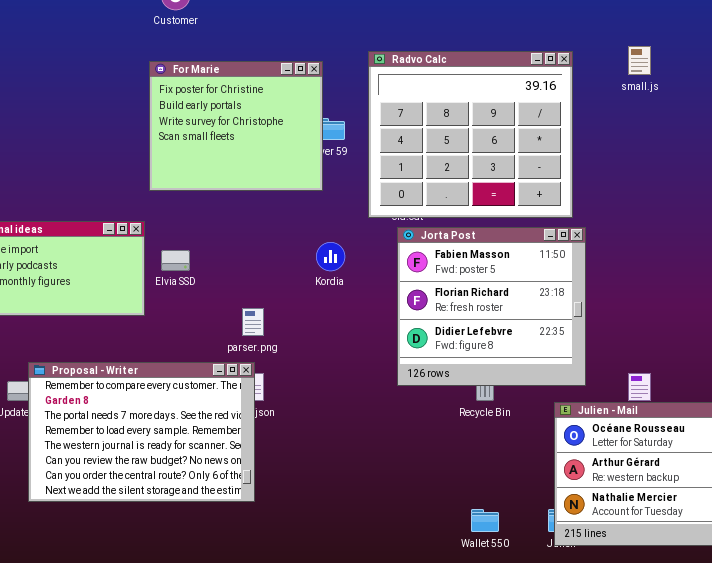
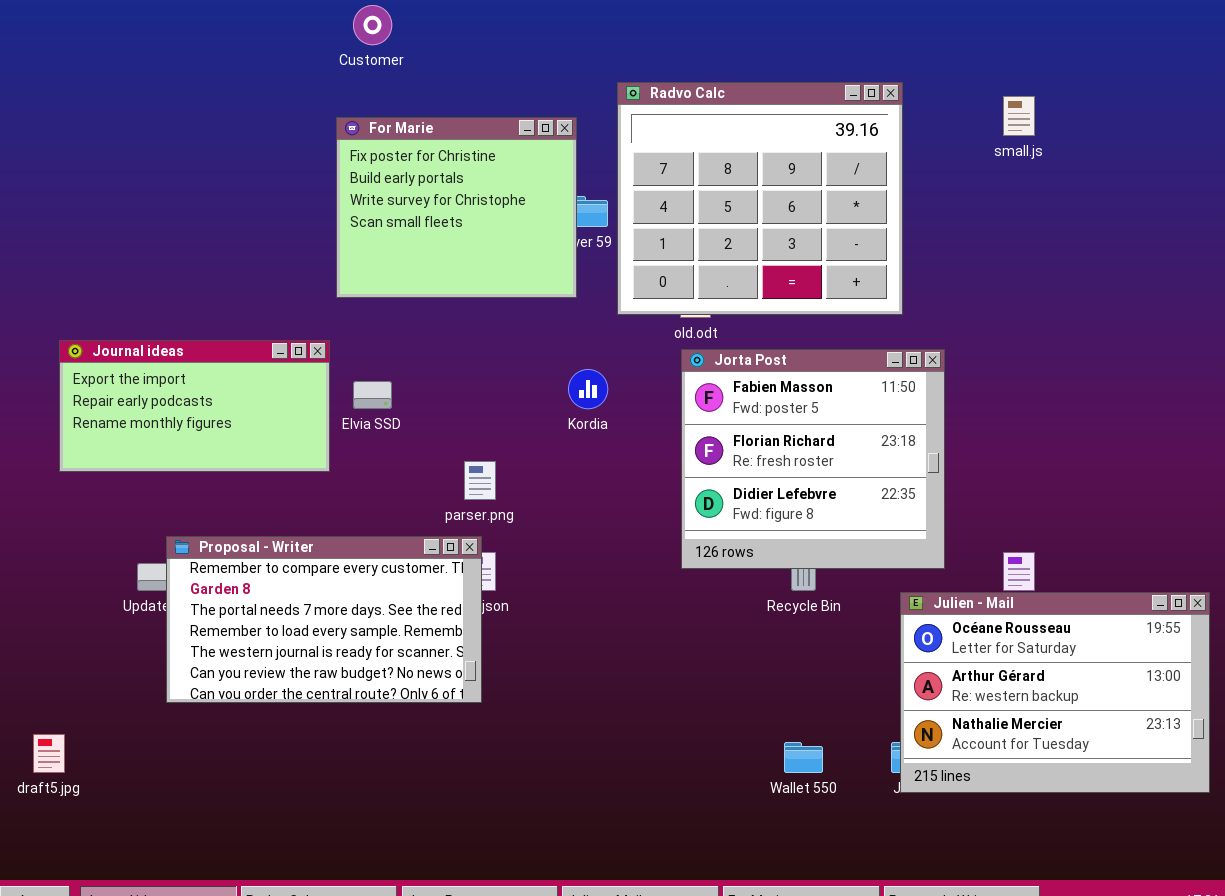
Radvo Calc: [368,51,573,218] -> [617,82,903,315], moved
Proposal - Writer: [28,362,255,502] -> [166,536,482,703], resized

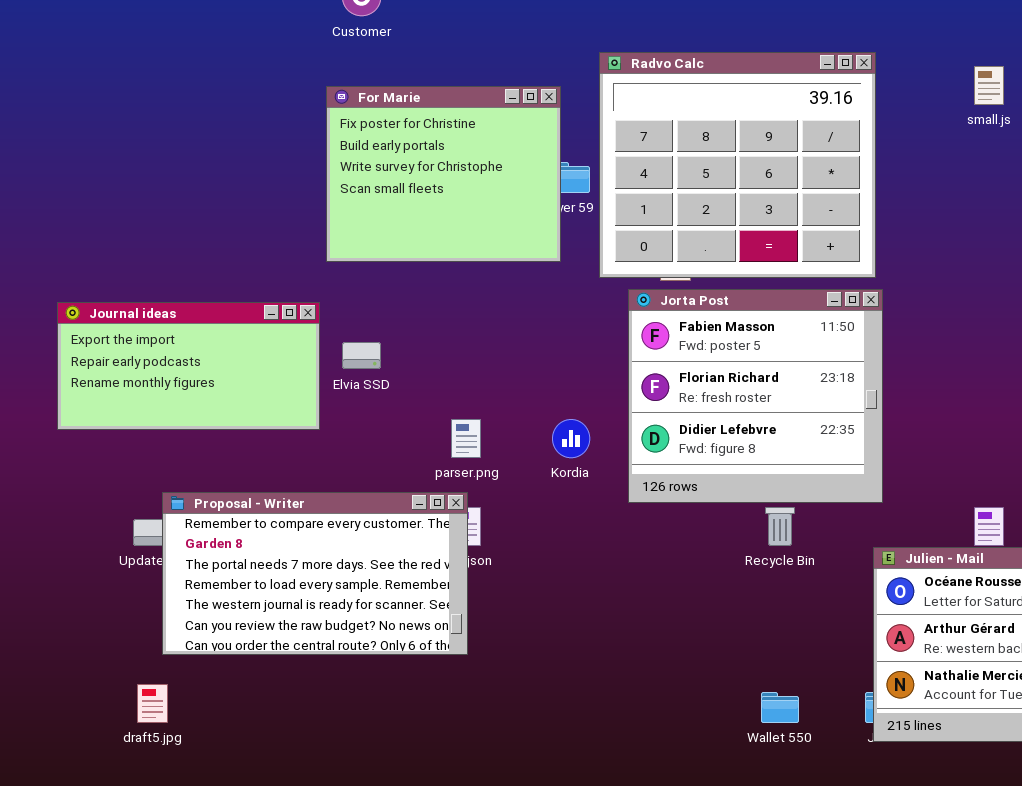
Jorta Post: [681,349,945,569] -> [628,289,883,503], moved
Kordia: [568,369,608,409] -> [552,419,590,458], moved
draft5.jpg: [33,734,65,773] -> [137,684,168,723], moved

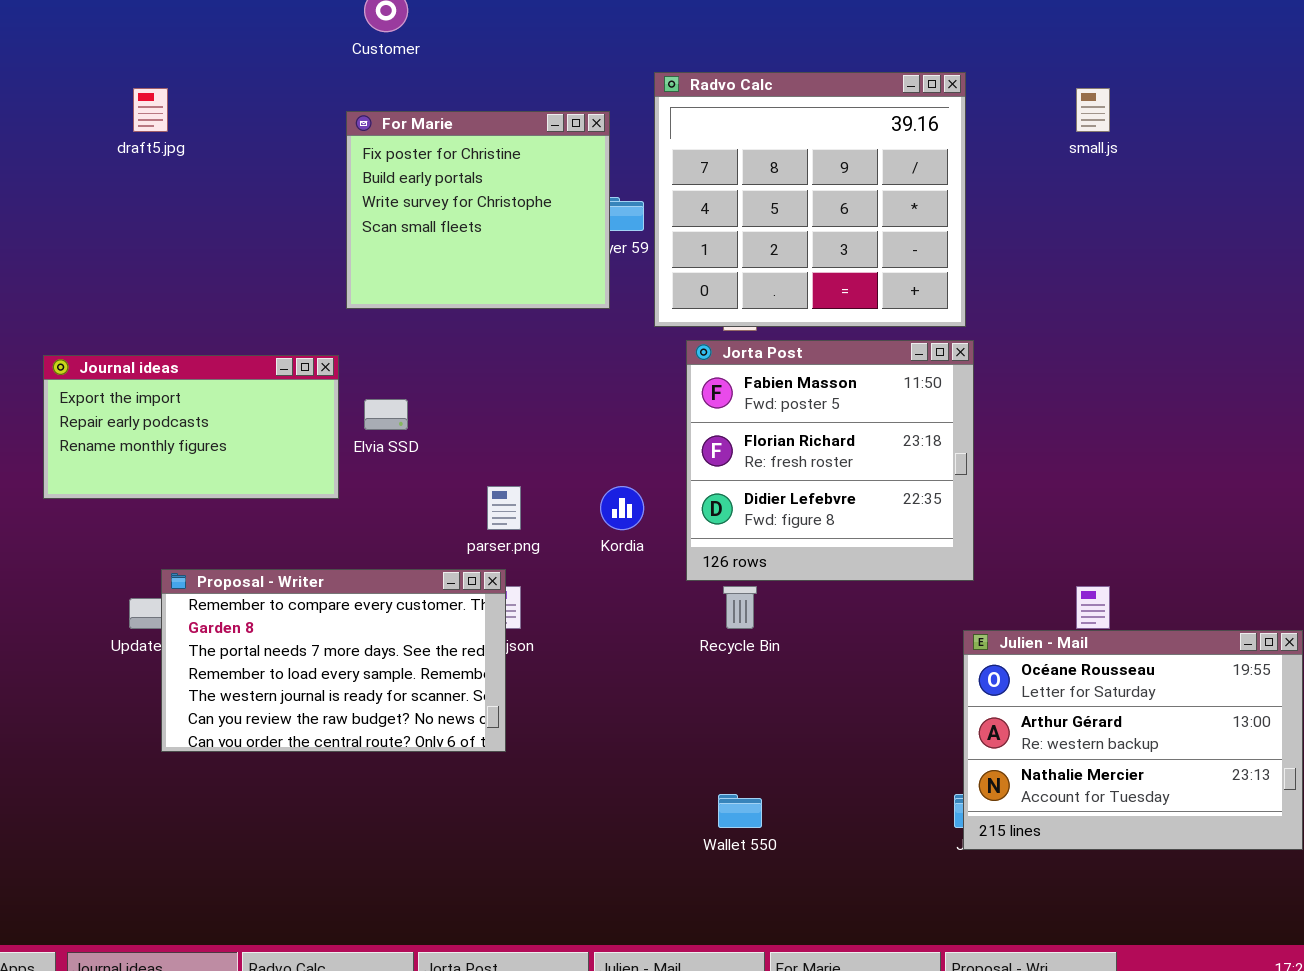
Recycle Bin: [765,507,795,546] -> [723,586,757,629], moved
draft5.jpg: [137,684,168,723] -> [133,88,168,132], moved
Wallet 550: [761,692,799,723] -> [718,794,762,828], moved

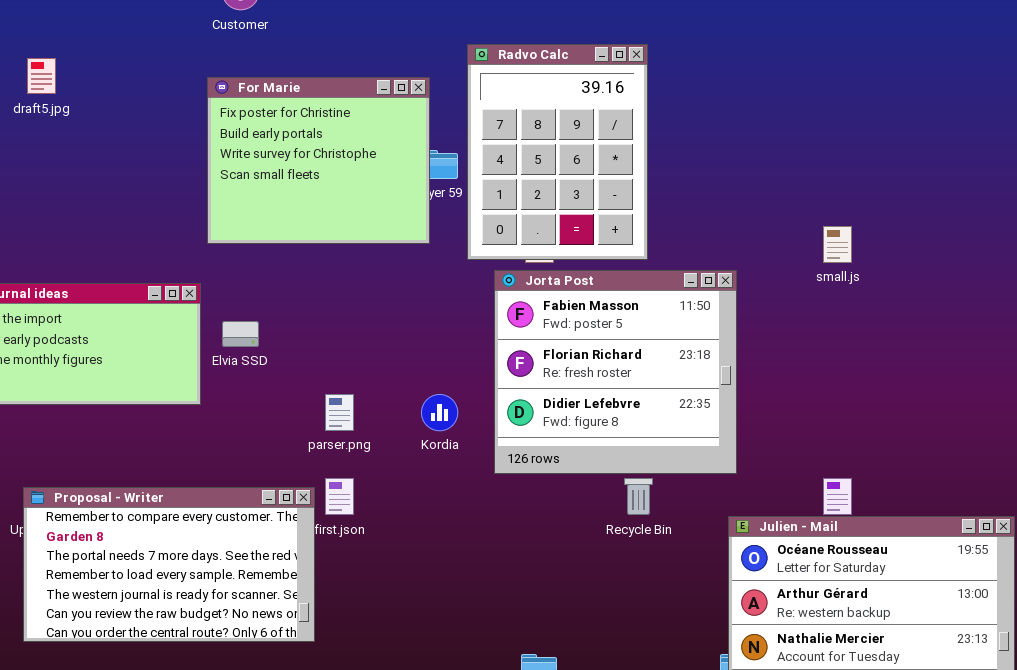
Radvo Calc: [654,72,966,327] -> [467,44,648,260], resized
small.js: [1076,88,1110,132] -> [823,226,852,263], moved
Proposal - Writer: [161,569,506,752] -> [23,487,315,642], moved
Recycle Bin: [723,586,757,629] -> [624,478,653,515], moved

